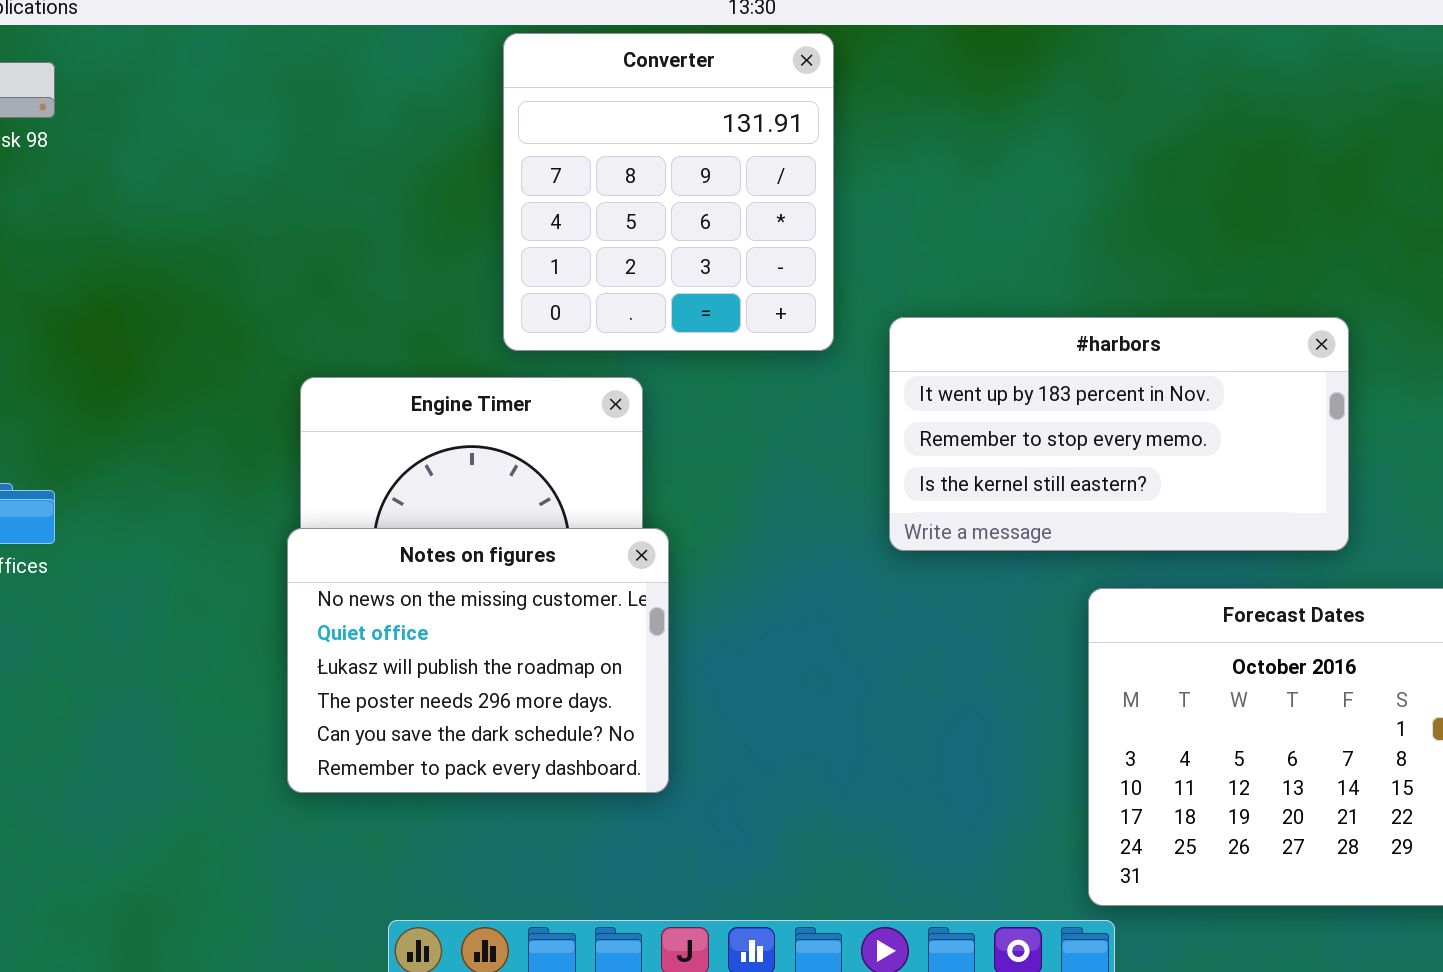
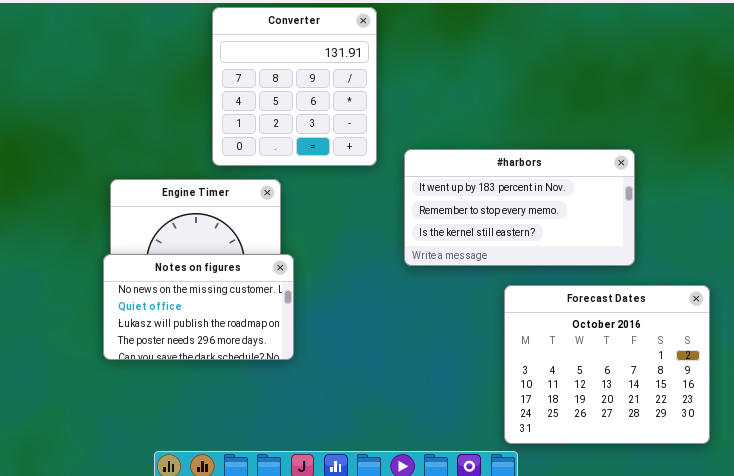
Notes on figures: [287,528,669,793] -> [103,254,294,360], resized

